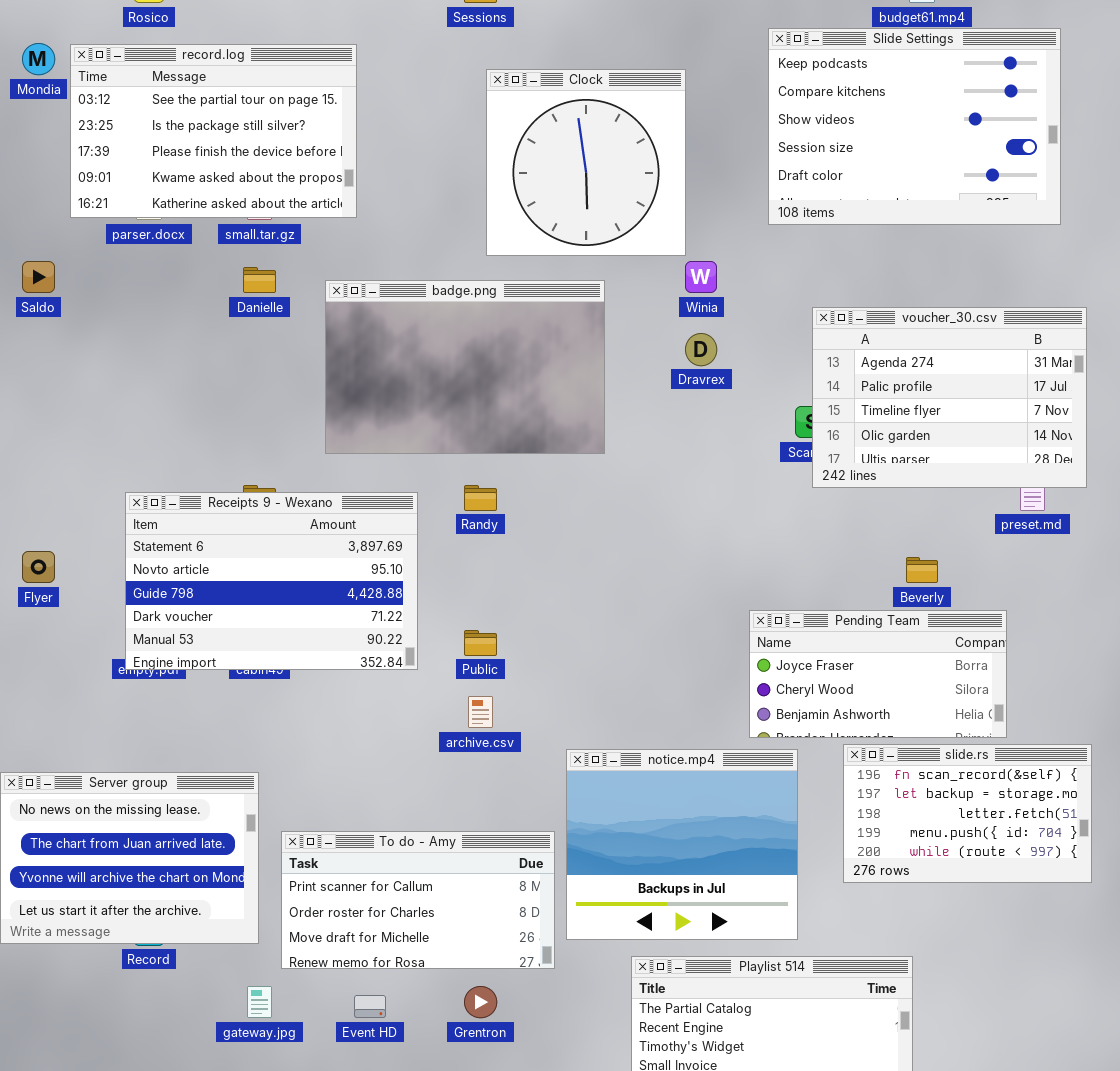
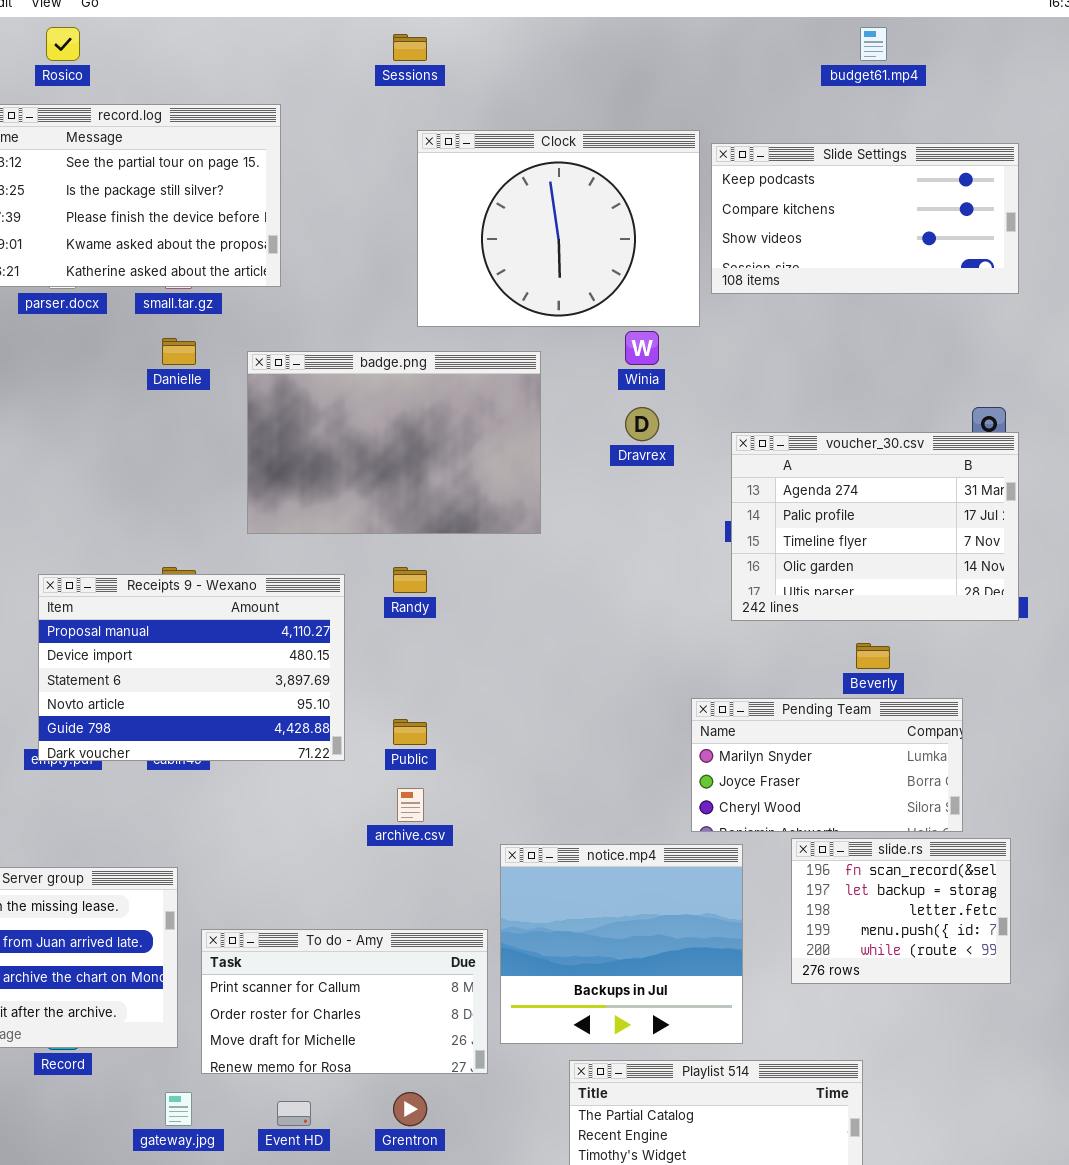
Slide Settings: [768,28,1061,225] -> [711,143,1019,294], resized
Clock: [486,69,686,256] -> [417,130,700,327], resized
voucher_30.csv: [812,307,1087,488] -> [731,432,1019,621], moved
Receipts 9 - Wexano: [125,492,418,670] -> [38,574,345,761], scrolled up 2 rows
Pending Team: [749,610,1007,738] -> [691,698,963,832], scrolled up 1 row
slide.rs: [843,744,1092,883] -> [791,838,1011,984], resized

